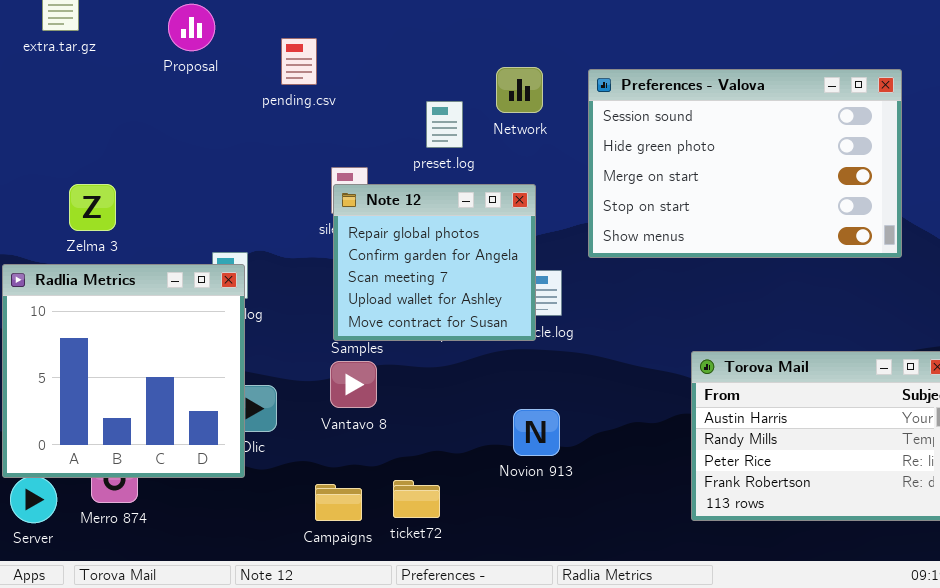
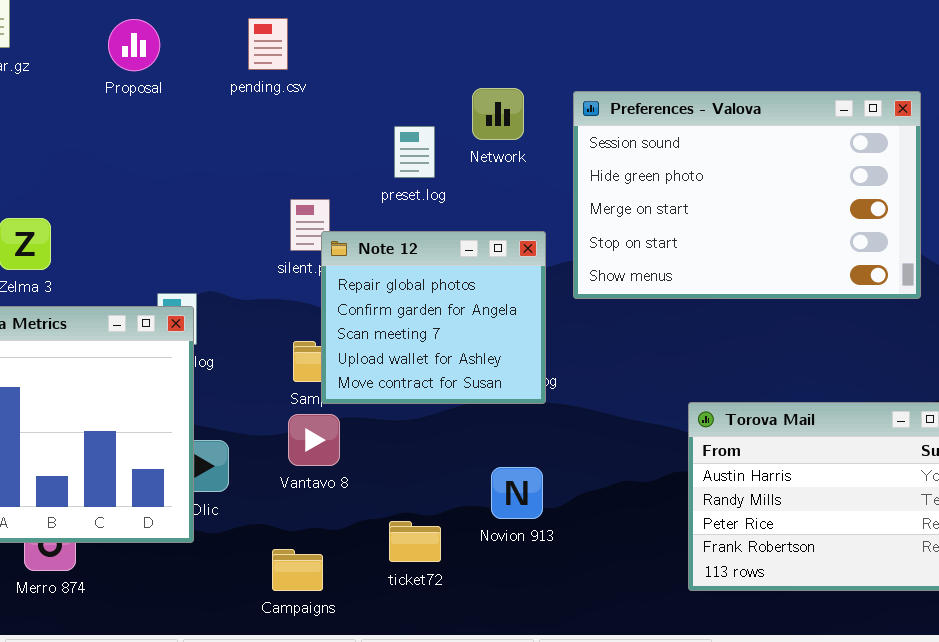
pending.csv: [281,38,317,85] -> [248,18,288,70], moved
Note 12: [333,184,536,341] -> [321,231,546,404], moved
ticket72: [393,480,440,518] -> [389,521,441,562], moved

